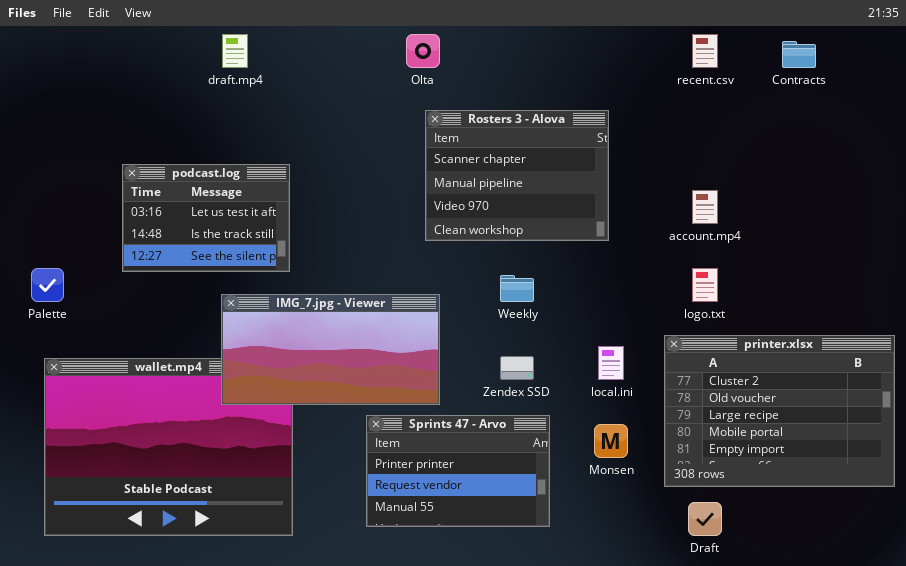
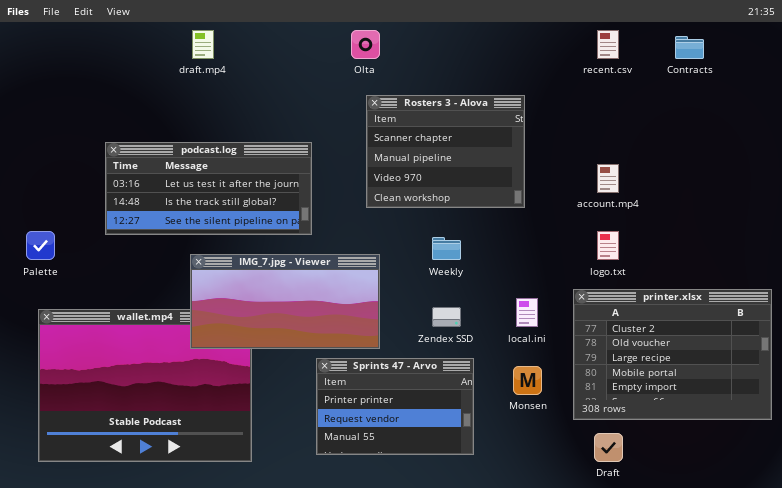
podcast.log: [122,164,290,272] -> [105,142,312,235], resized

